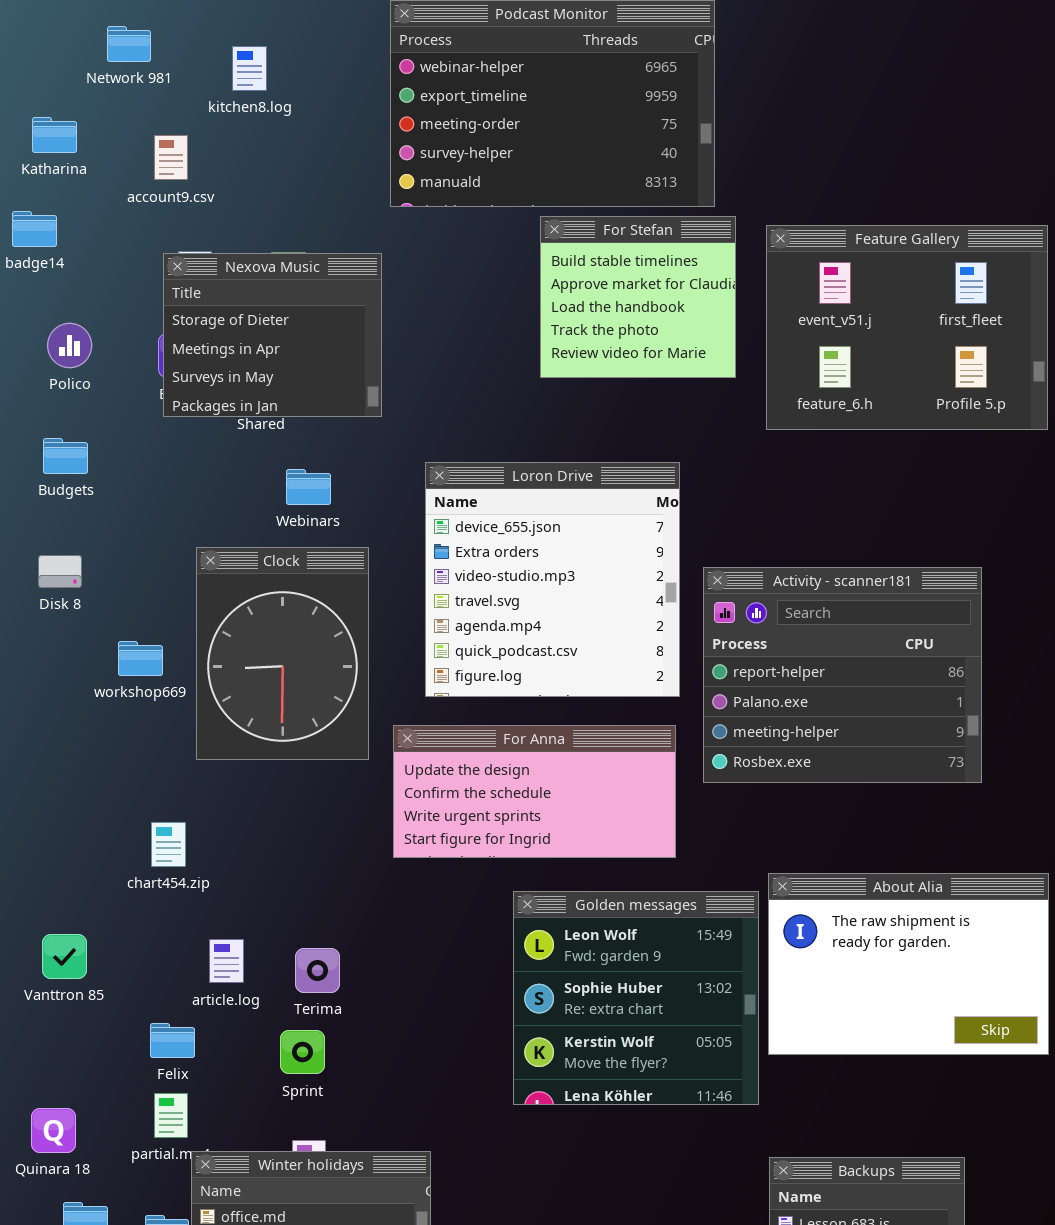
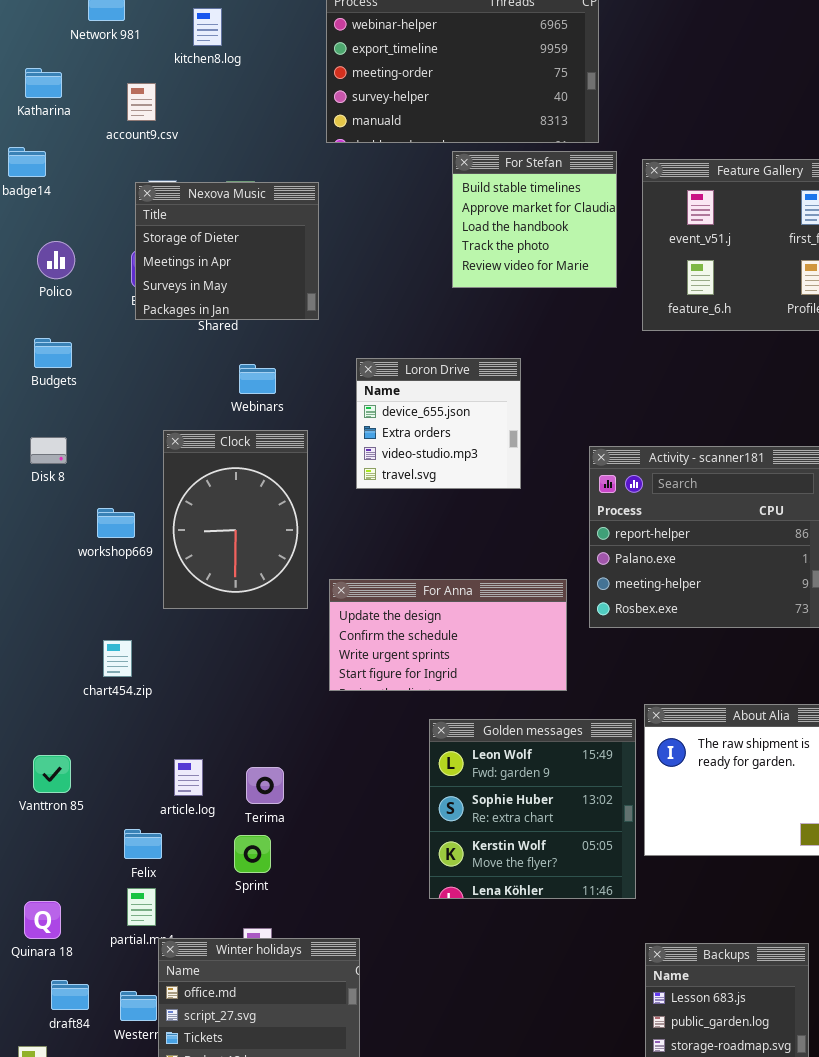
Loron Drive: [425,462,680,697] -> [356,358,521,489], resized
chart454.zip: [151,822,186,867] -> [103,640,132,677], moved

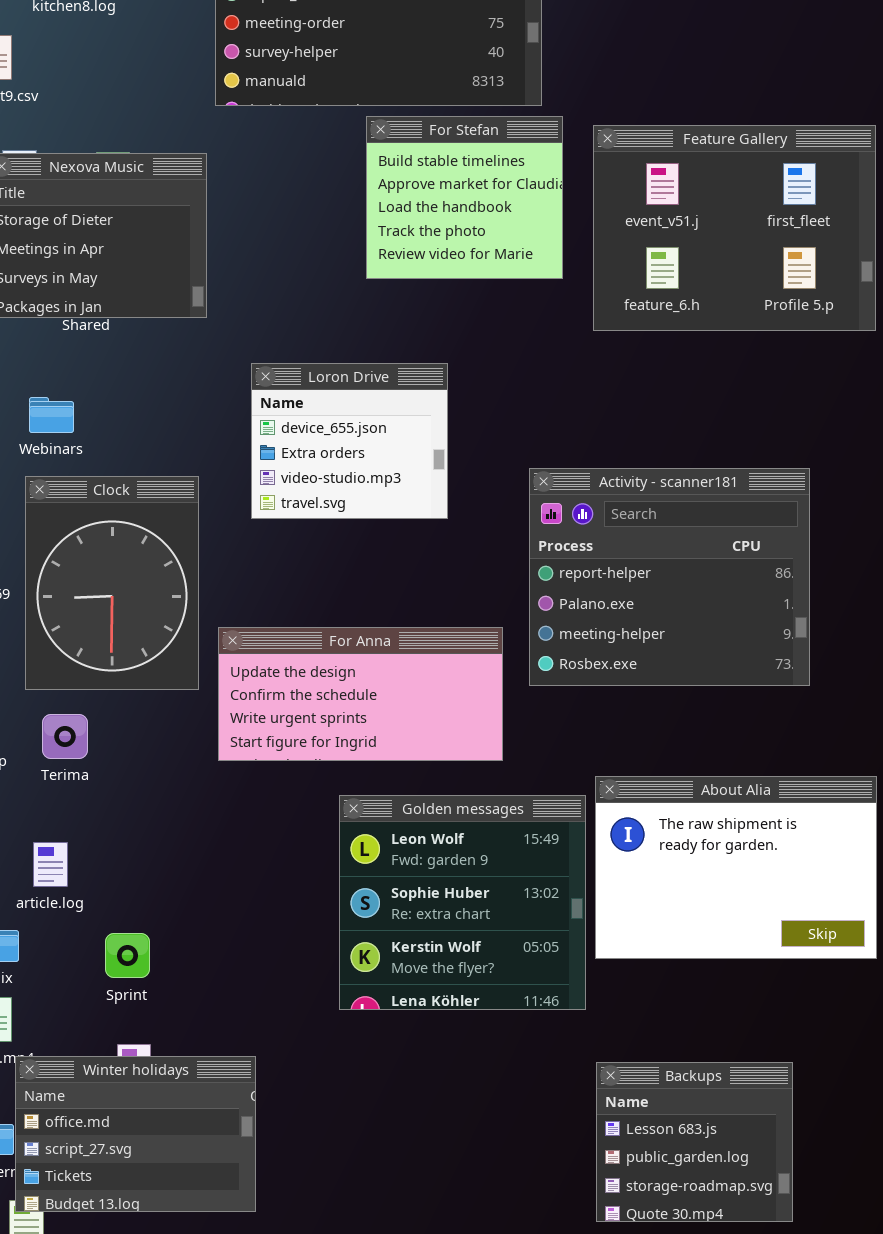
Webinars: [239,364,276,394] -> [29,397,74,433], moved
Clock: [163,430,308,609] -> [25,476,199,690], moved
Terima: [246,767,284,804] -> [42,714,88,759], moved

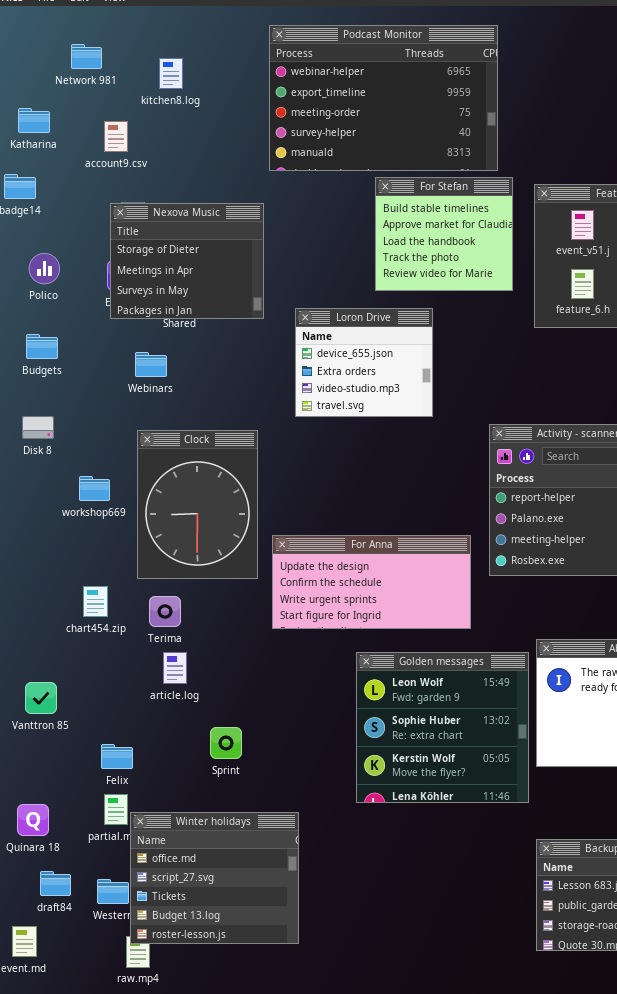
Loron Drive: [251,363,448,519] -> [295,308,433,417], moved
Webinars: [29,397,74,433] -> [135,352,167,377], moved
article.log: [33,842,68,887] -> [163,652,187,684], moved
Sprint: [105,933,150,978] -> [210,727,242,759], moved
Winter holidays: [15,1056,256,1212] -> [130,812,299,944], resized

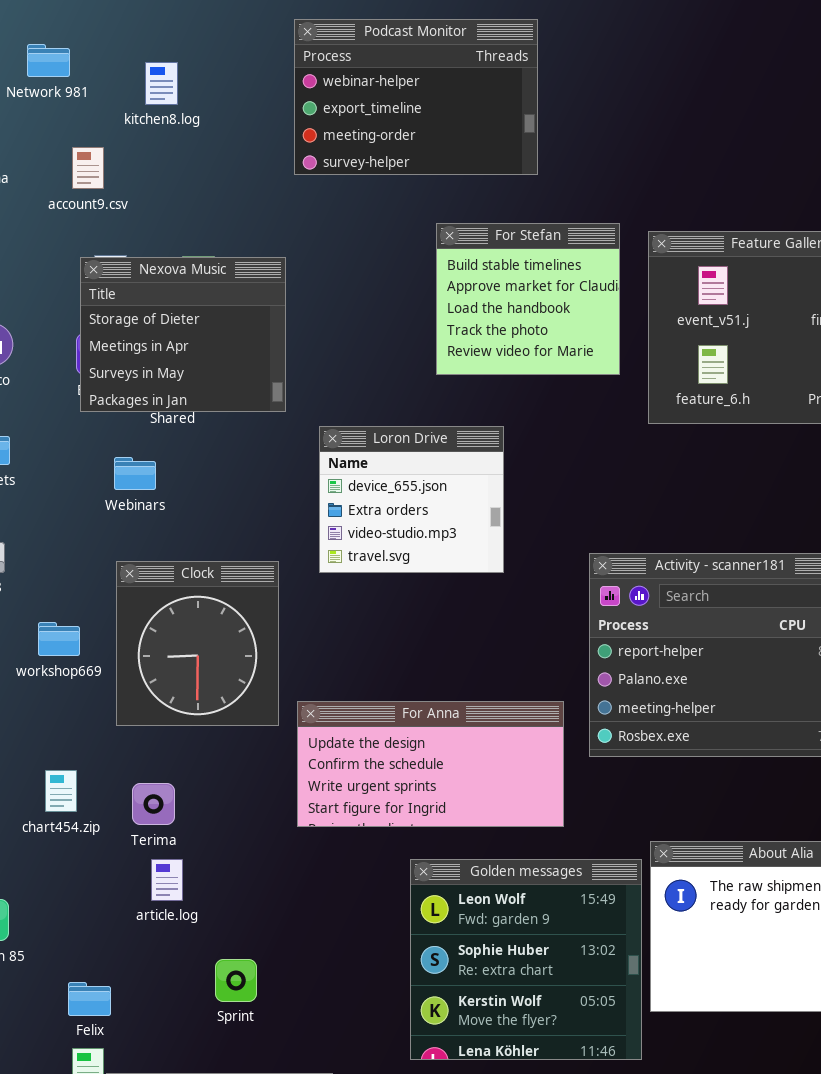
Podcast Monitor: [269,25,498,171] -> [294,19,538,175], resized
Loron Drive: [295,308,433,417] -> [319,426,504,573], moved
Clock: [137,430,258,579] -> [116,561,279,726], resized

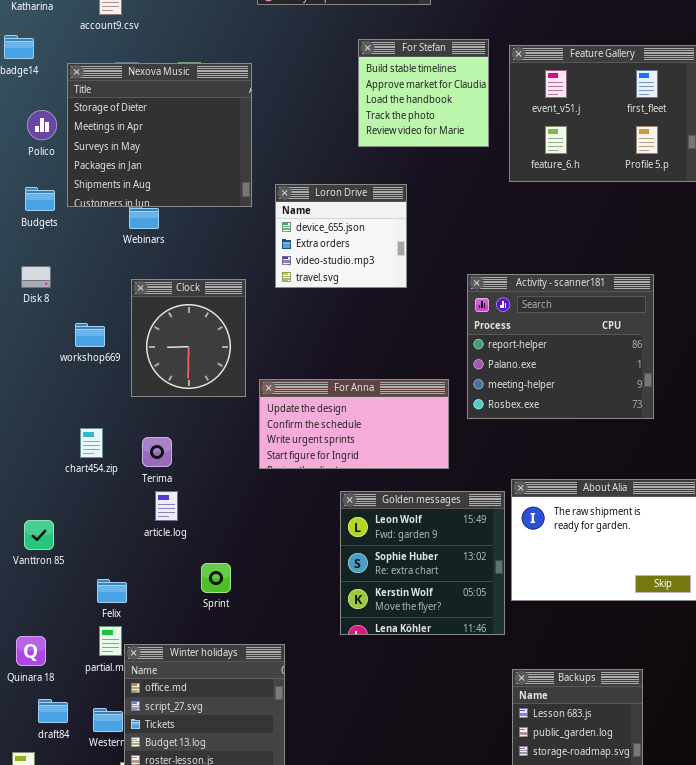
Nexova Music: [80,257,286,412] -> [67,63,252,207], resized

